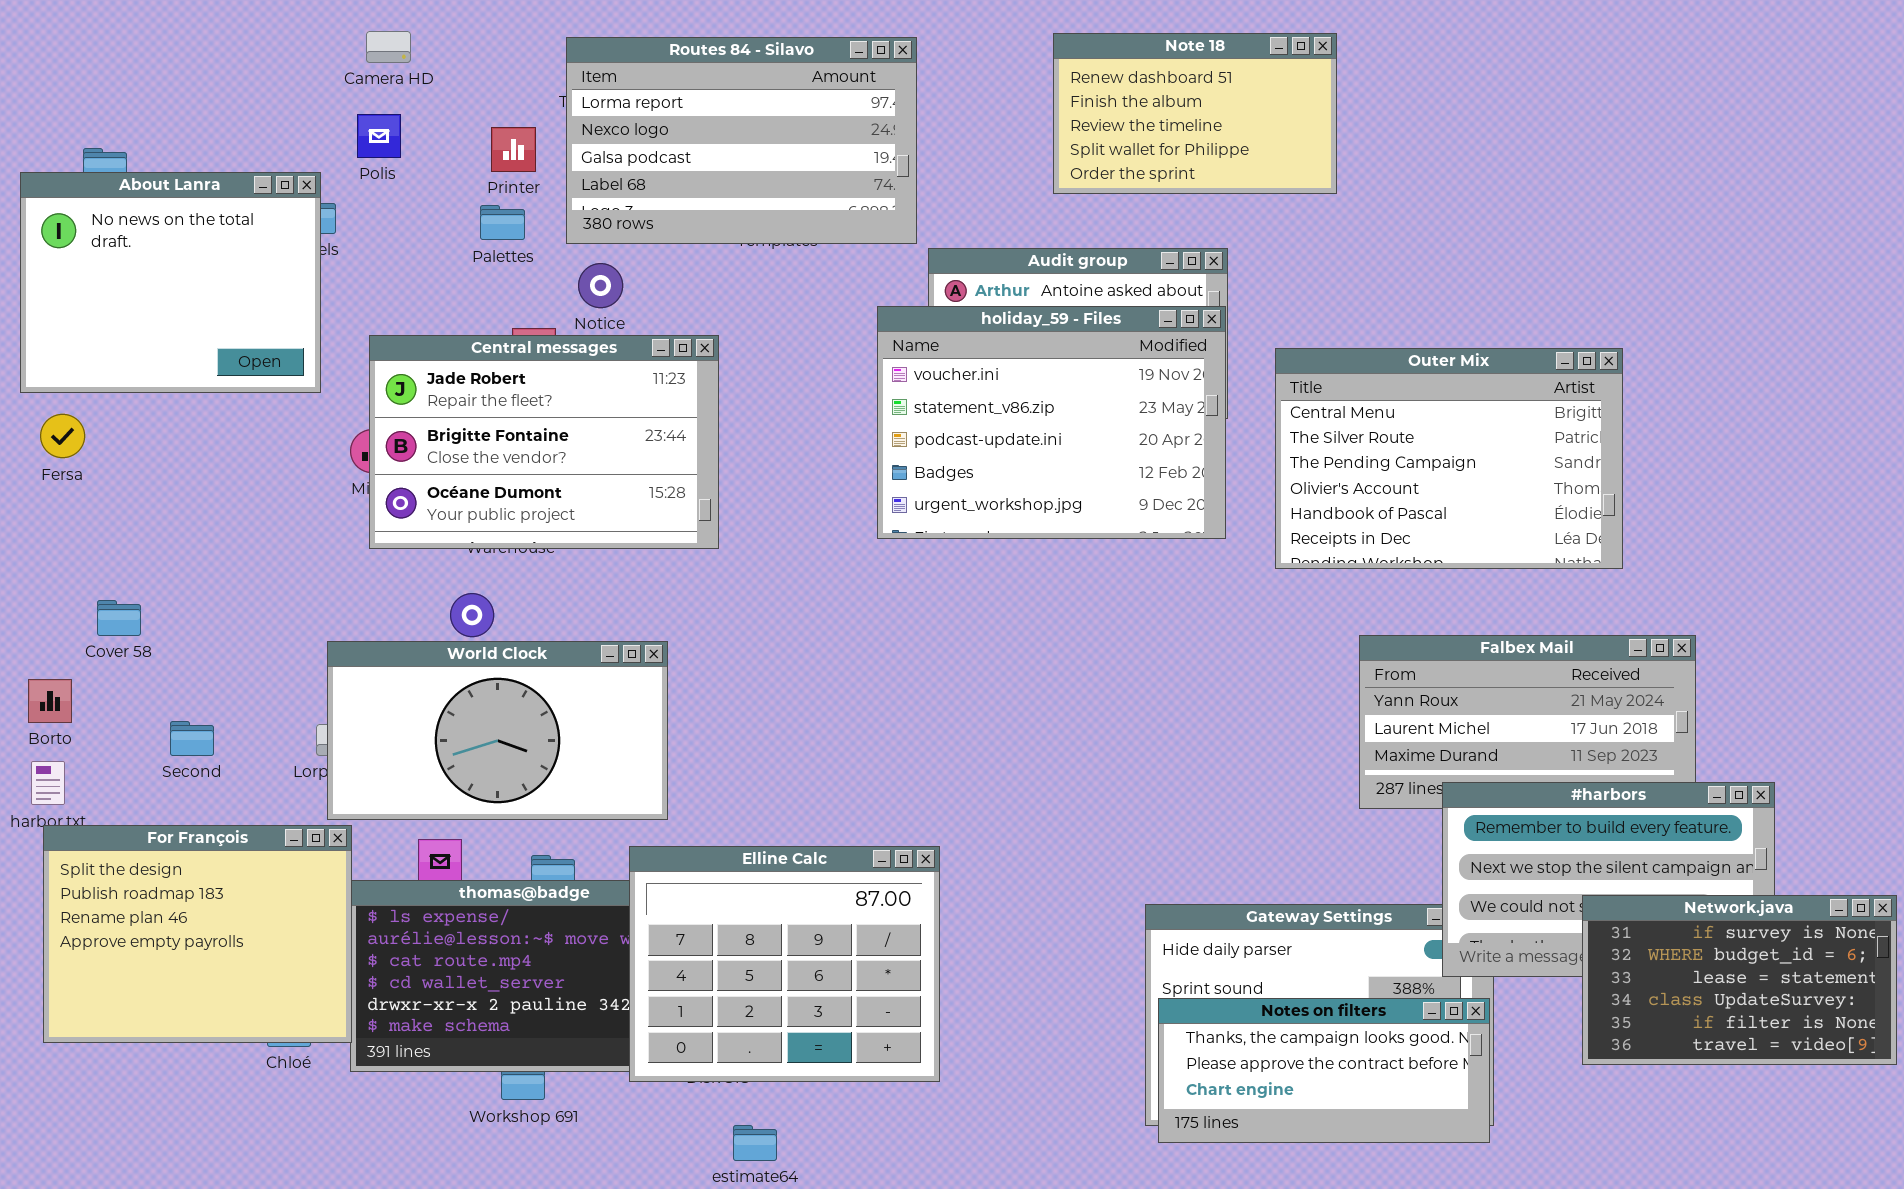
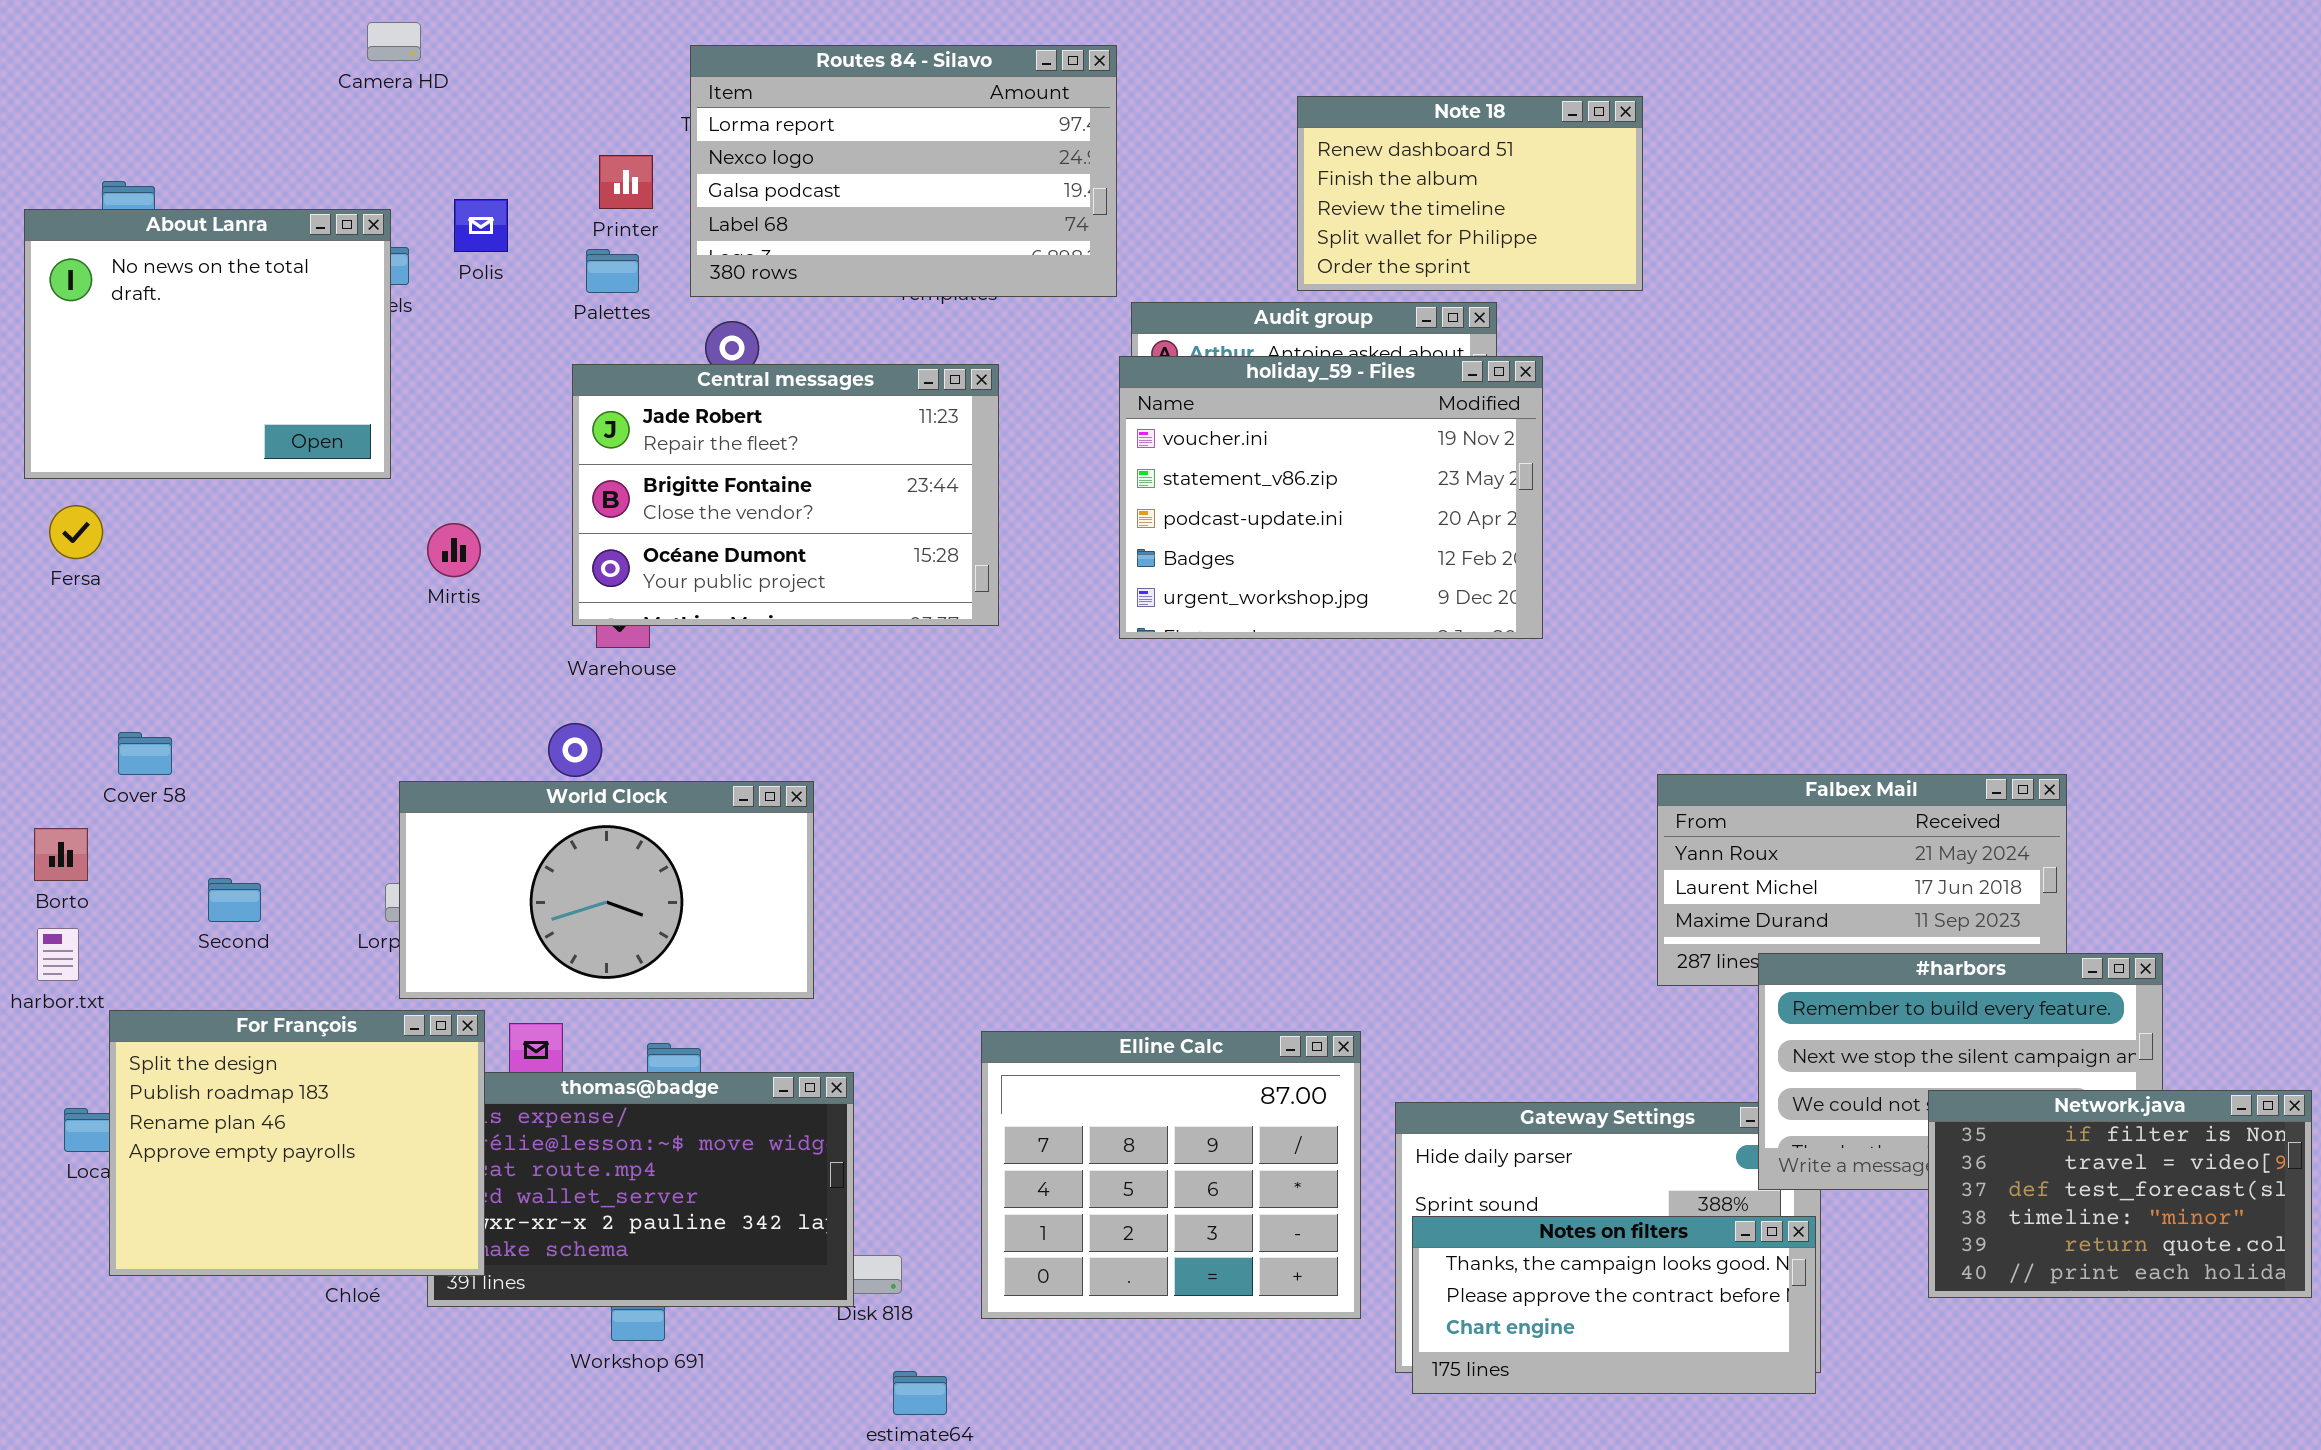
Camera HD: [366,31,411,63] -> [367,22,421,61], moved
Note 18: [1053,33,1337,194] -> [1297,96,1643,291], moved
Polis: [357,114,401,158] -> [454,199,508,252], moved
holiday_59 - Files: [877,306,1226,539] -> [1119,356,1543,639], moved
Central messages: [369,335,719,549] -> [572,364,999,626], moved
Outer Mix: [1275,348,1623,569] -> none, closed
For François: [43,825,352,1043] -> [109,1010,485,1276], moved
Elline Calc: [629,846,940,1082] -> [981,1031,1361,1319], moved
Network.java: [1582,895,1897,1065] -> [1928,1090,2312,1298], scrolled down 4 rows

